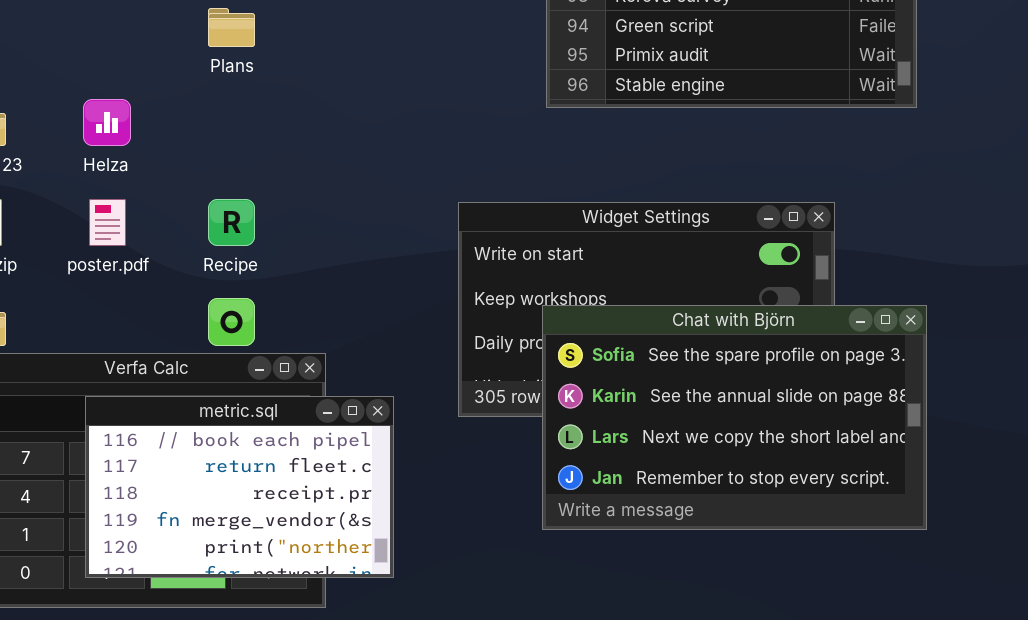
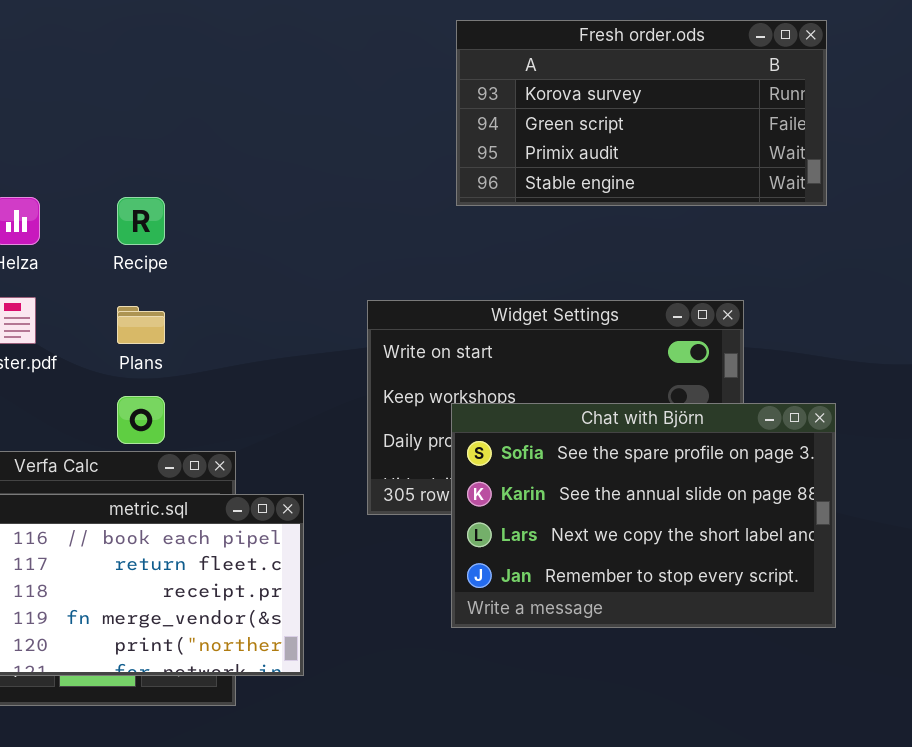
Plans: [208,8,255,47] -> [117,306,165,344], moved
Recipe: [208,199,255,246] -> [117,197,165,245], moved

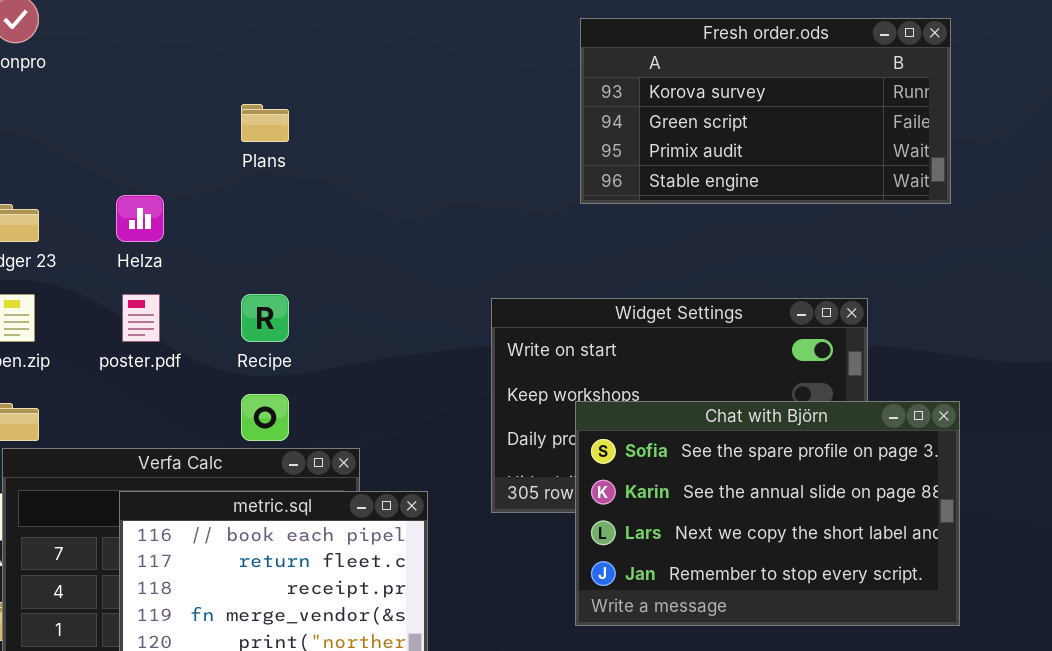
Recipe: [117,197,165,245] -> [241,294,289,342], moved
Plans: [117,306,165,344] -> [241,104,289,142], moved

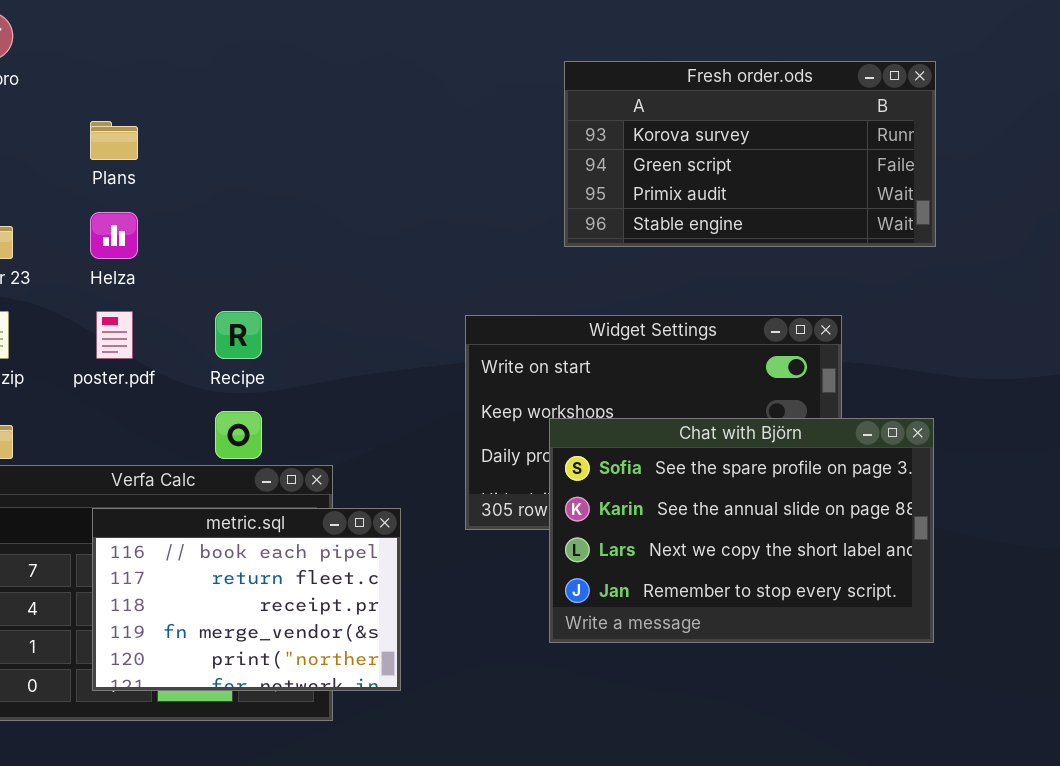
Fresh order.ods: [580,18,951,204] -> [564,61,936,247], moved
Plans: [241,104,289,142] -> [90,121,138,160], moved

